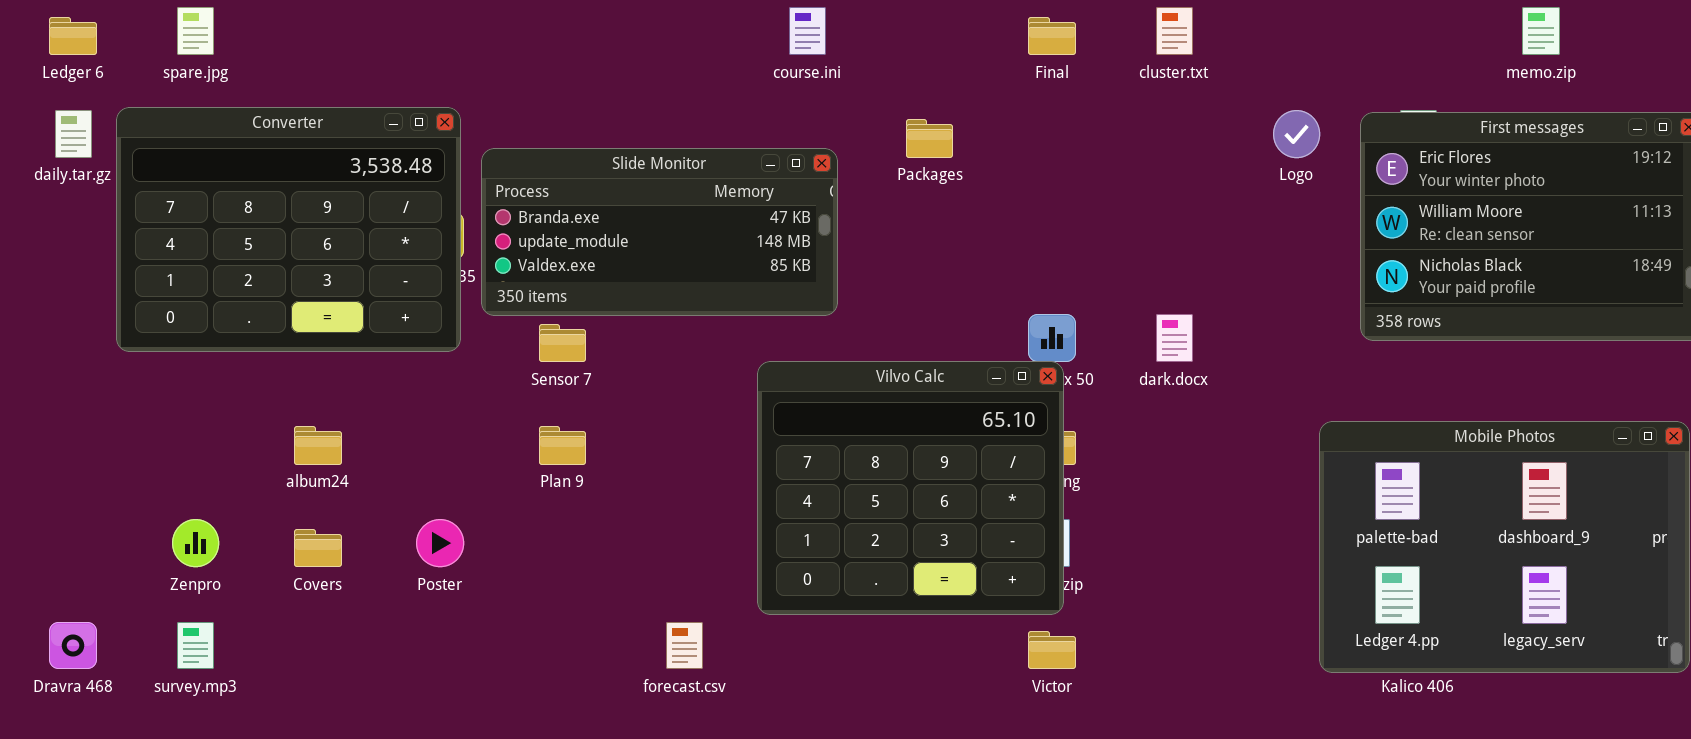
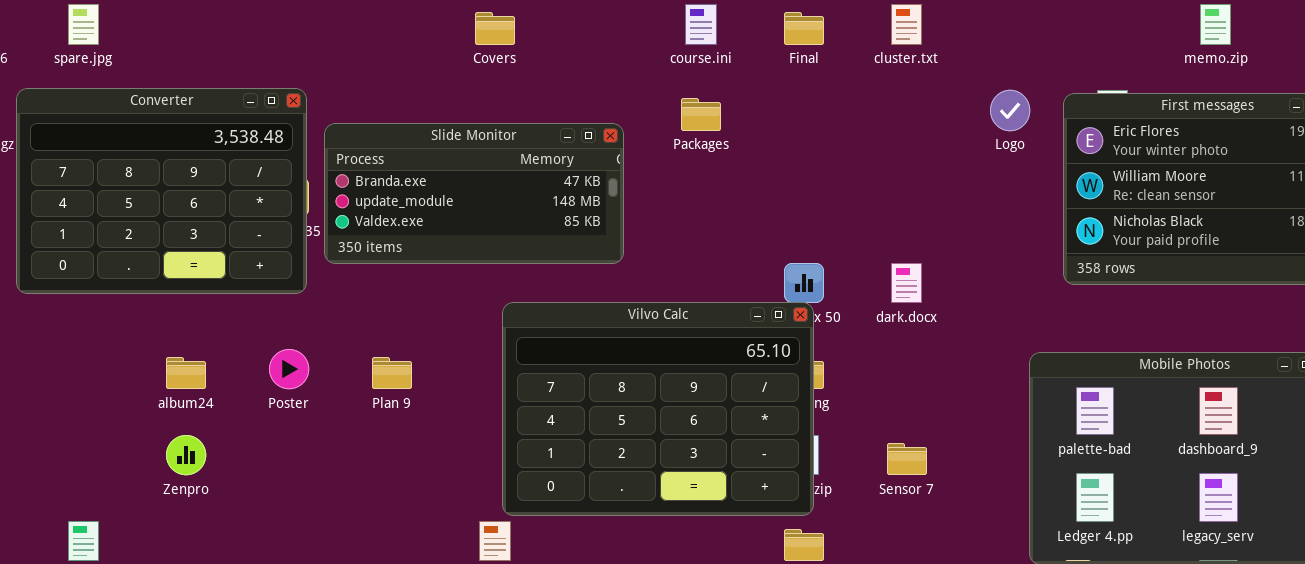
course.ini: [789,7,826,55] -> [685,4,717,45], moved
Sensor 7: [539,324,586,362] -> [887,443,927,475], moved
Vilvo Calc: [757,361,1064,615] -> [502,302,814,516], resized
Zenpro: [172,519,219,567] -> [166,435,206,475], moved
Poster: [416,519,464,567] -> [269,349,309,389], moved
Covers: [294,529,342,567] -> [475,12,515,45], moved

